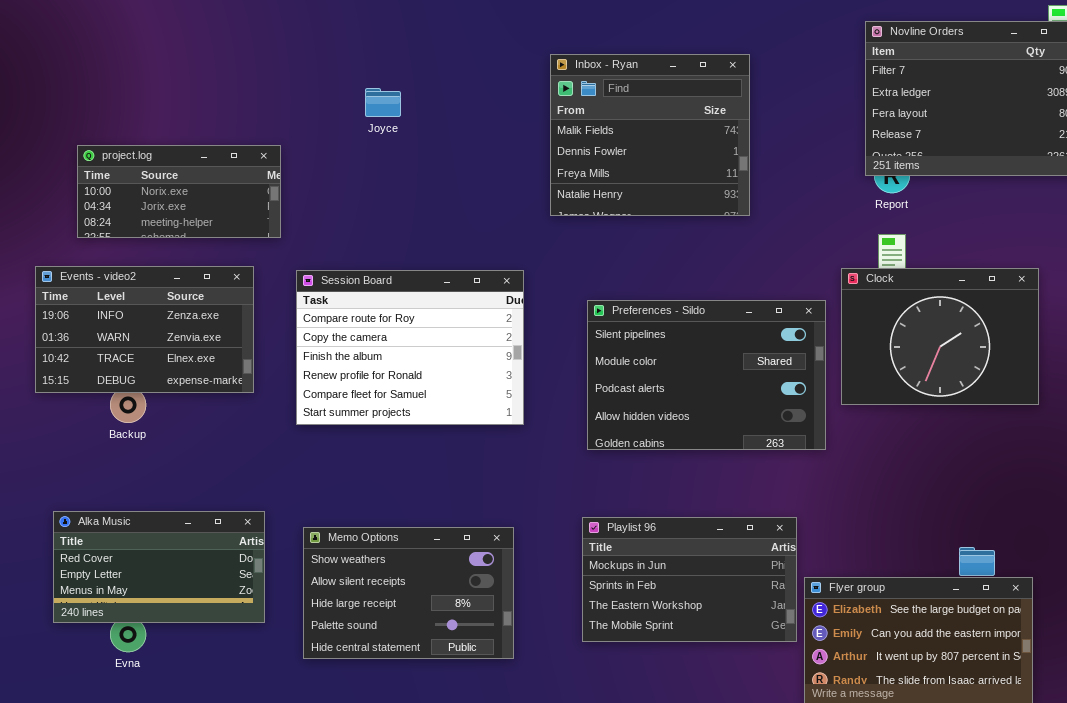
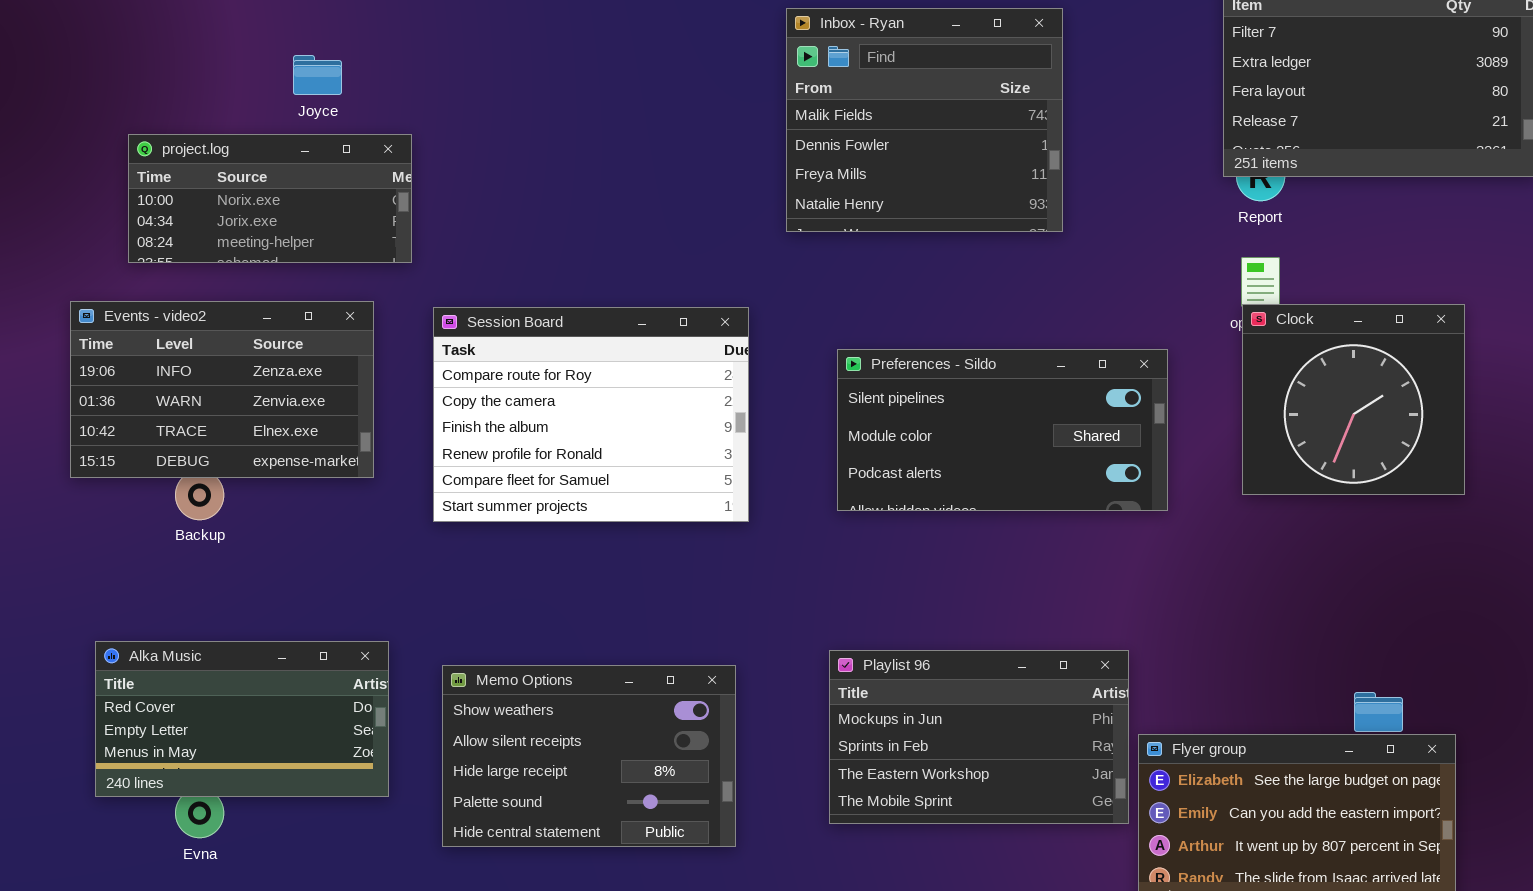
Joyce: [365,88,401,117] -> [293,55,342,95], moved
Clock: [841,268,1039,405] -> [1242,304,1465,495], resized
Preferences - Sildo: [587,300,826,450] -> [837,349,1168,511], resized

